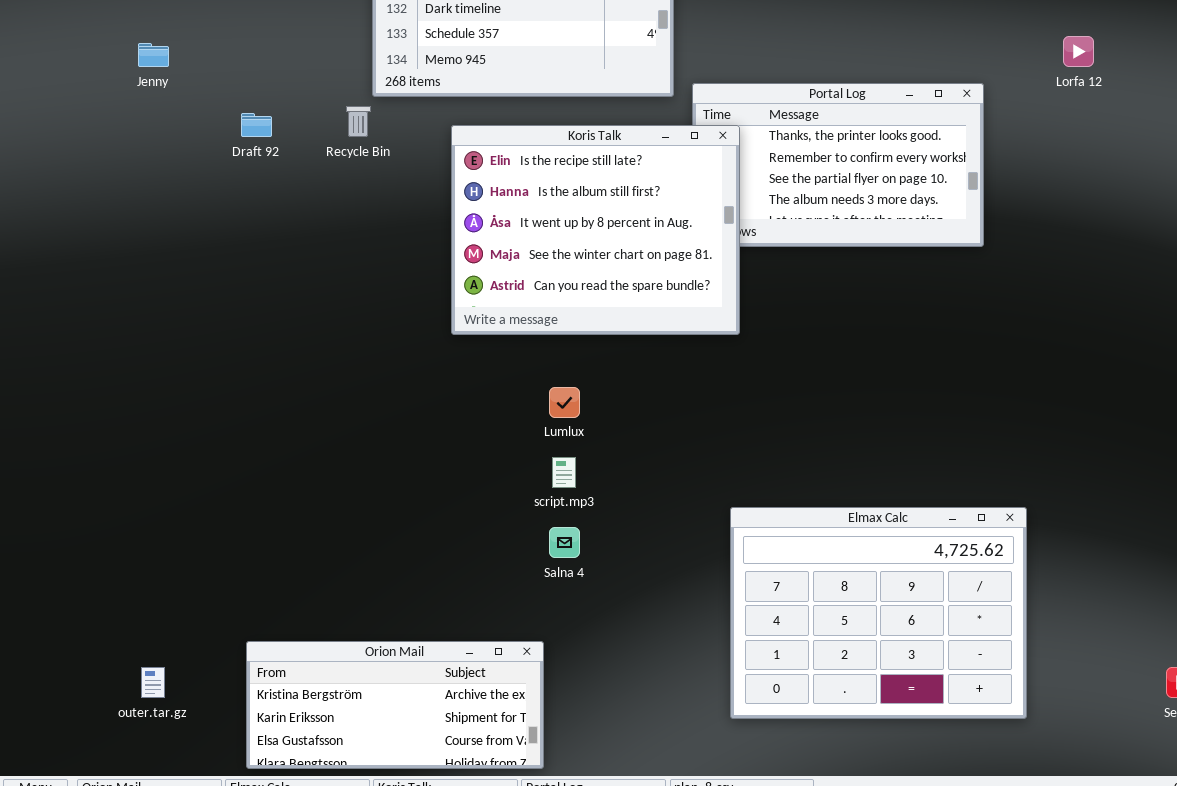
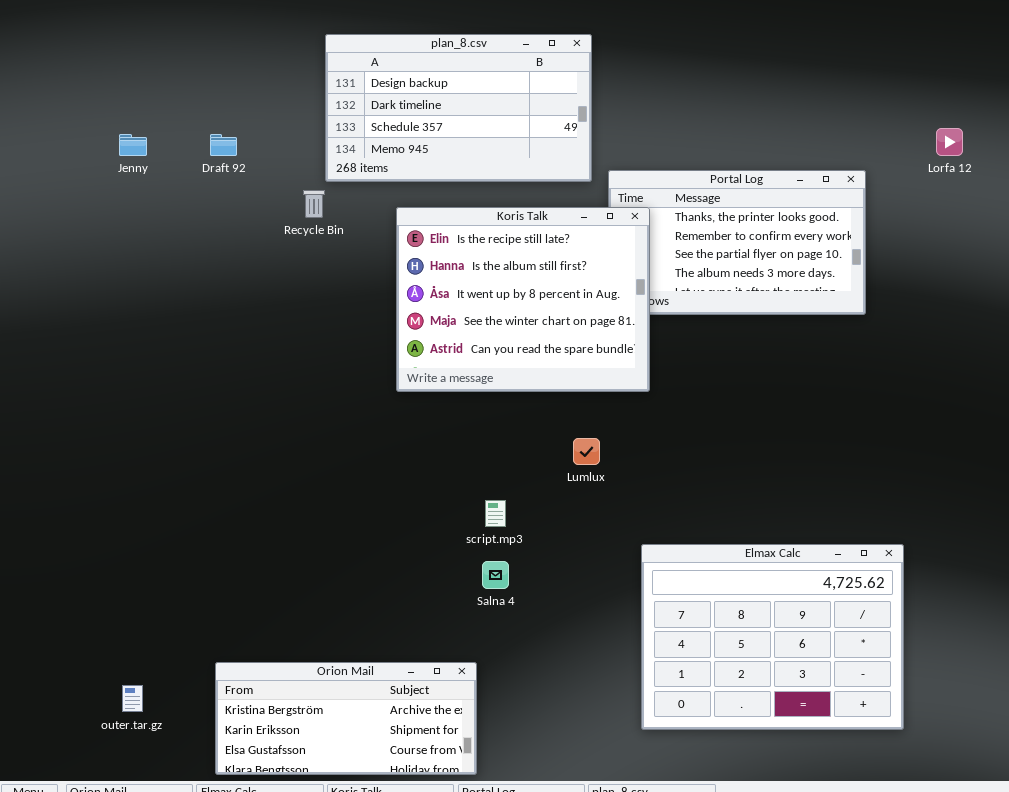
Draft 92: [241,113,272,137] -> [210,134,237,156], moved
Lumlux: [549,387,580,418] -> [573,438,600,465], moved

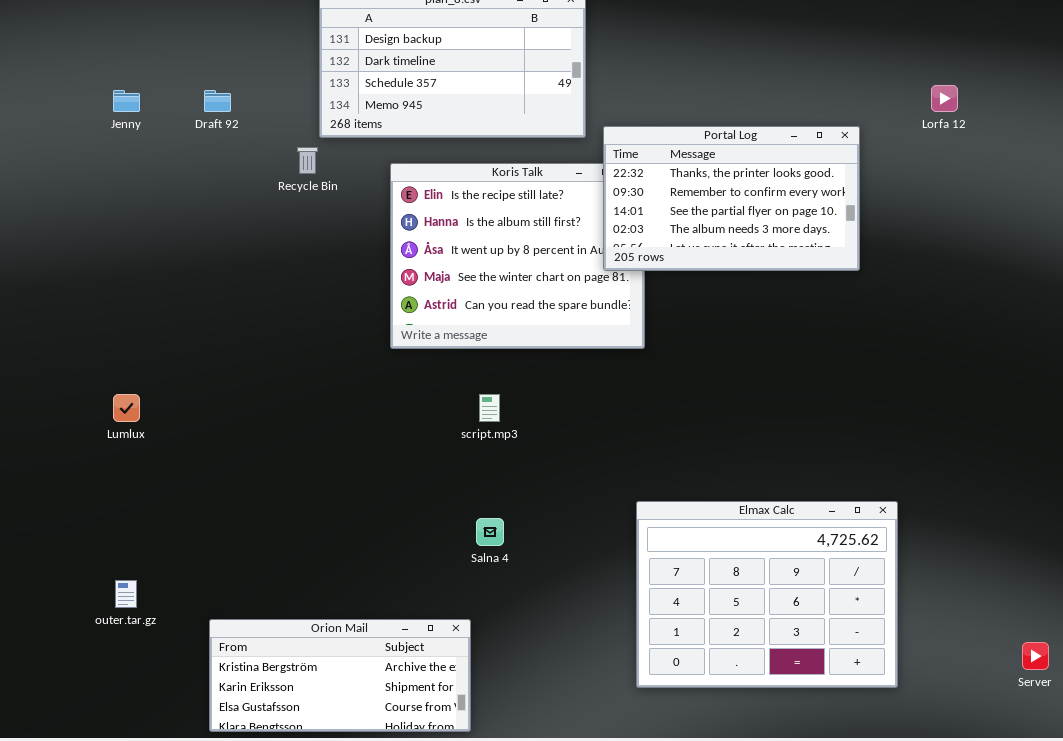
Portal Log: [608,170,866,315] -> [603,126,860,271], raised
Lumlux: [573,438,600,465] -> [113,394,140,422], moved
script.mp3: [485,500,506,527] -> [479,394,500,422], moved
outer.tar.gz: [122,685,143,712] -> [115,580,137,608], moved

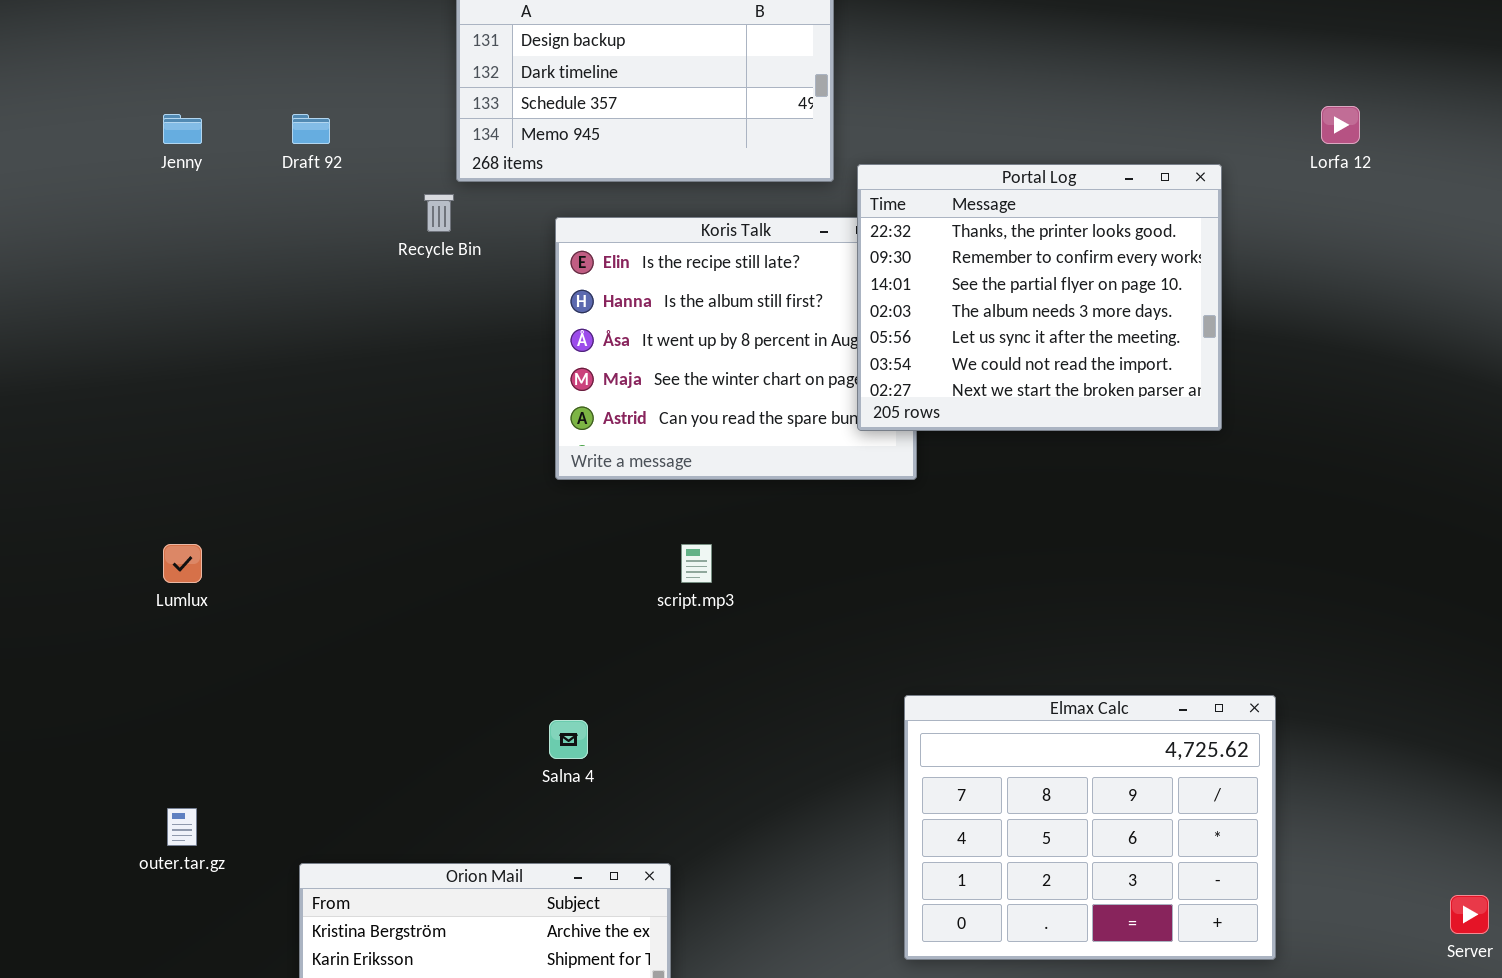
Portal Log: [603,126,860,271] -> [857,164,1222,431], resized
Salna 4: [476,518,504,546] -> [549,720,588,759], moved

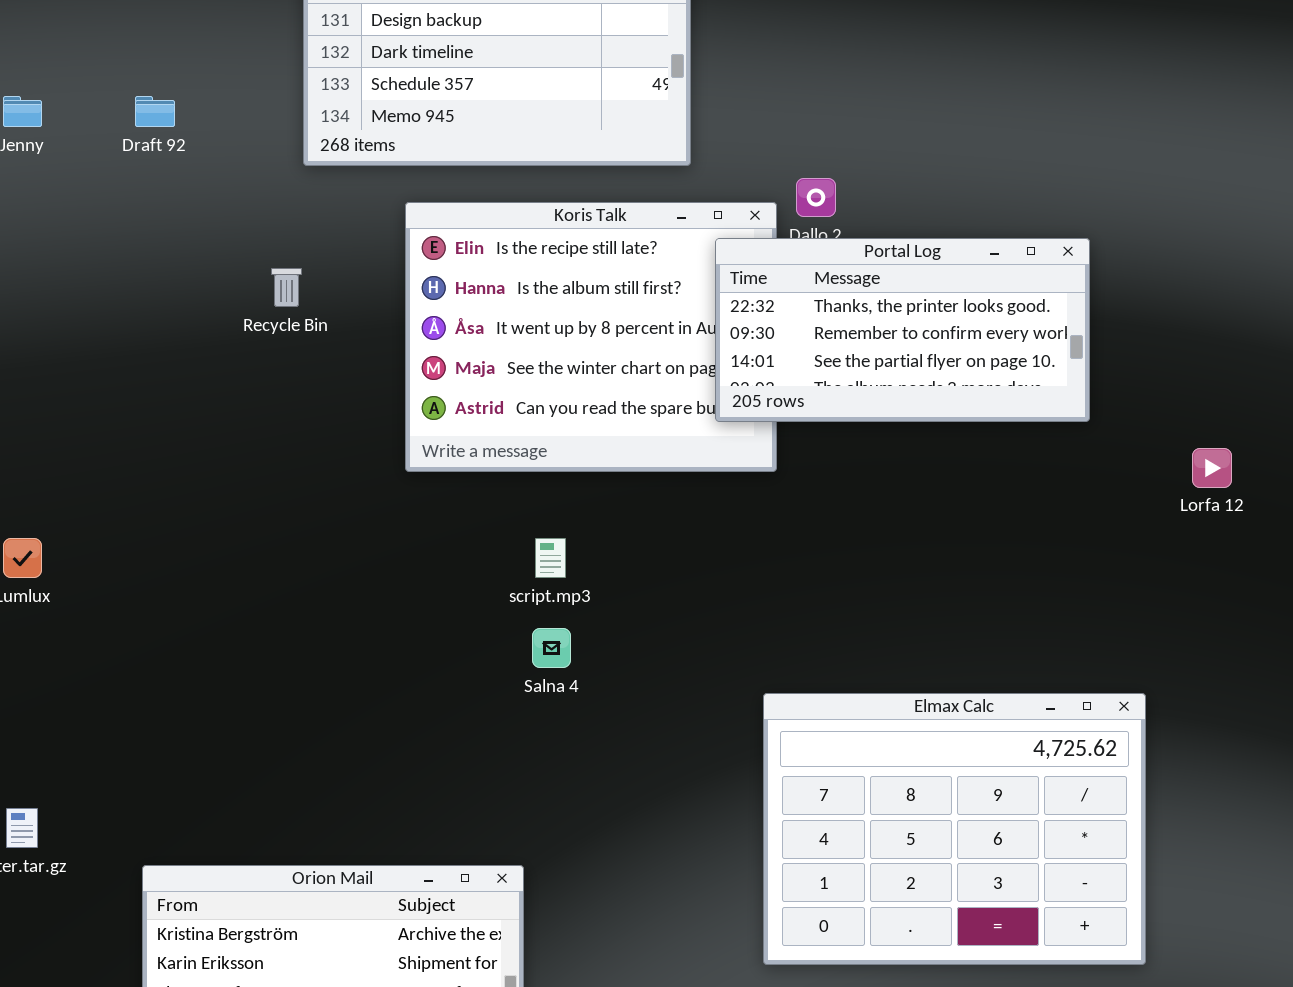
Lorfa 12: [1321,106,1360,144] -> [1192,448,1232,488], moved
Portal Log: [857,164,1222,431] -> [715,238,1090,422], resized
Recycle Bin: [424,194,454,232] -> [271,268,302,307], moved
Salna 4: [549,720,588,759] -> [532,628,571,668], moved

